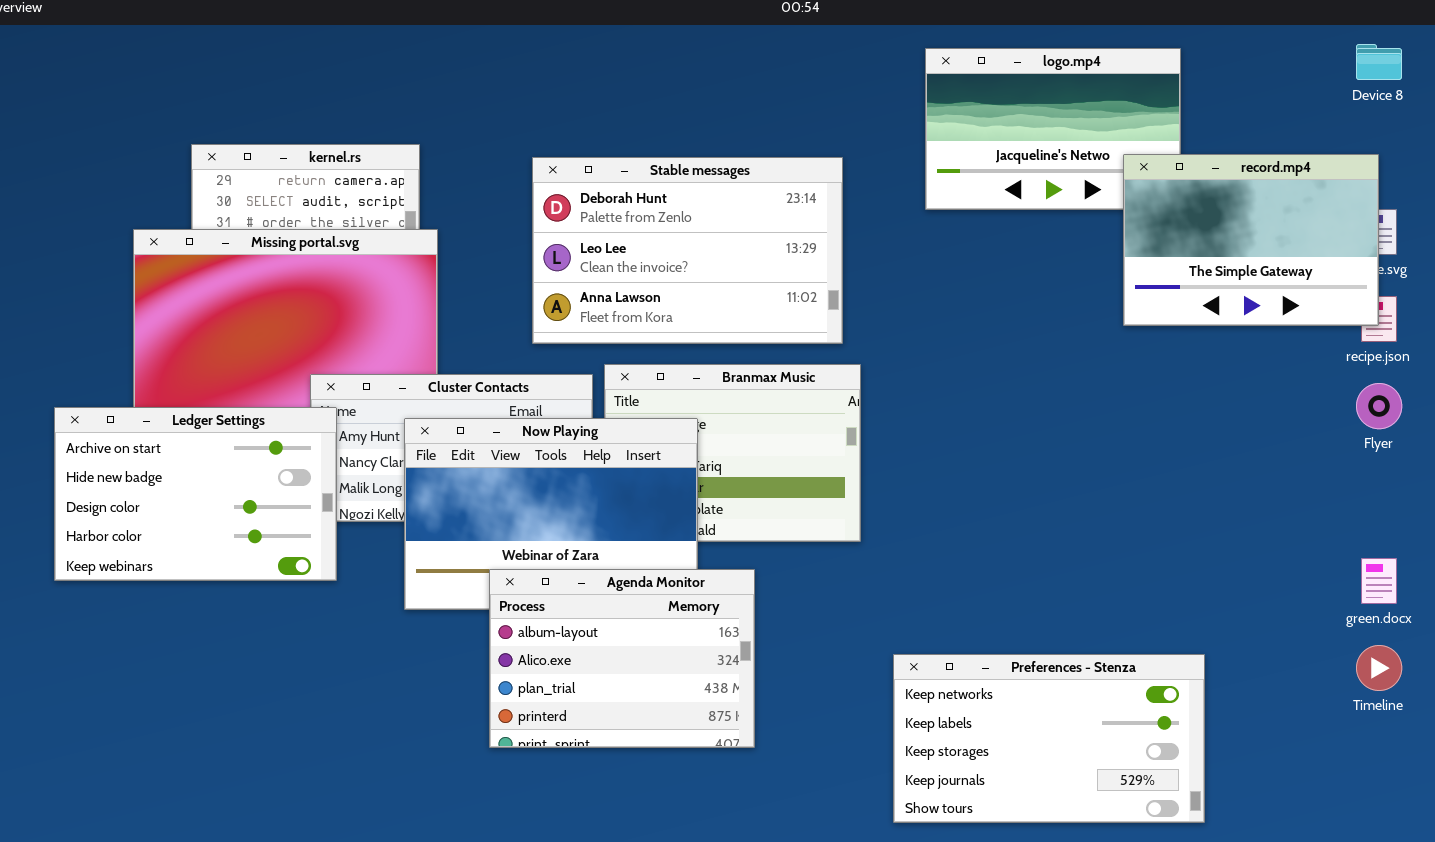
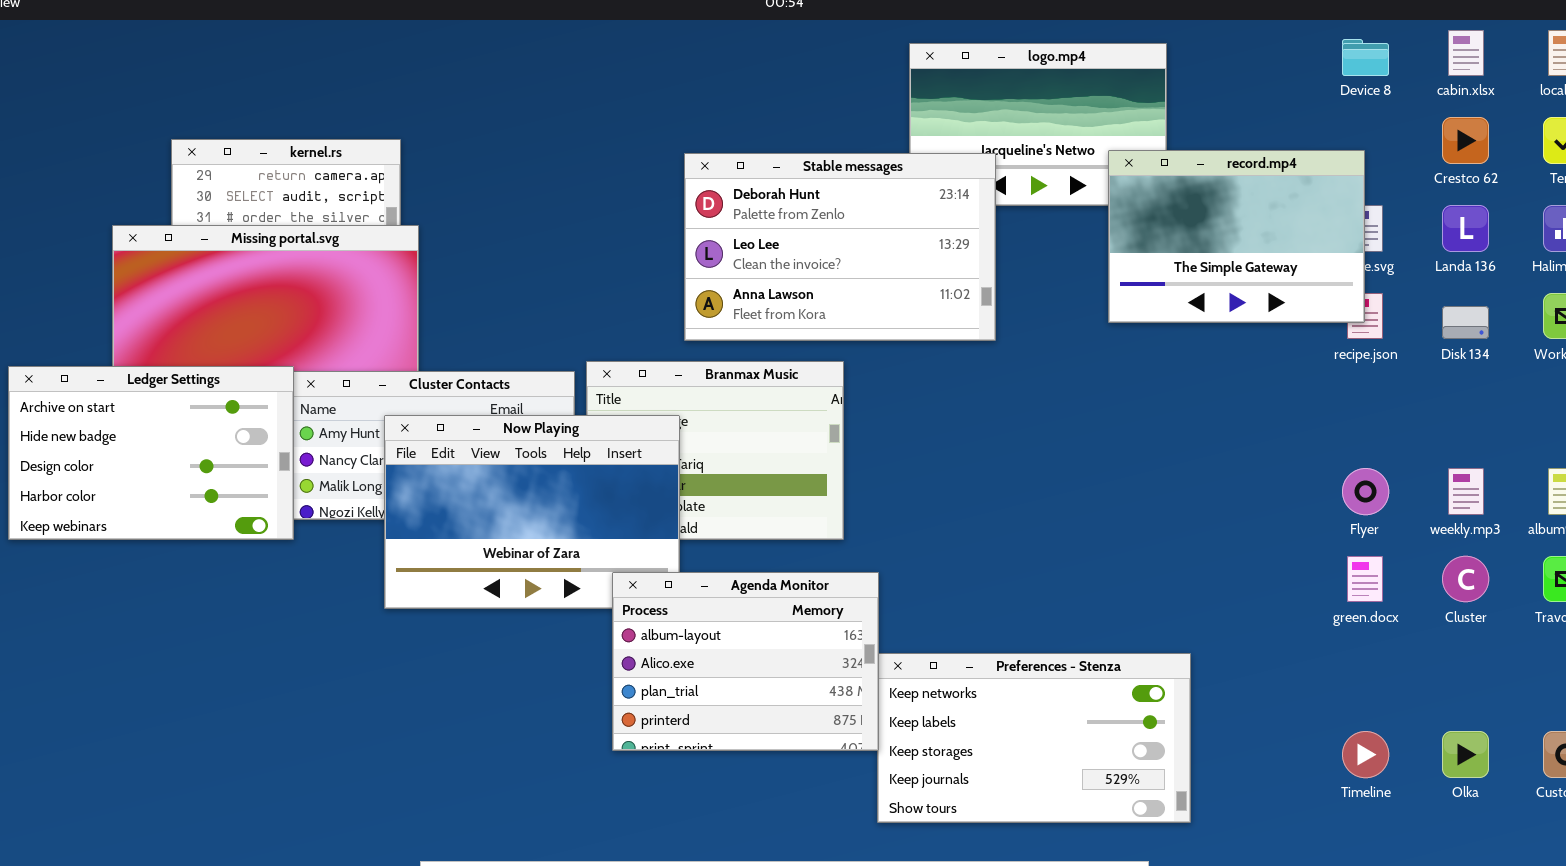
Stable messages: [532,157,843,344] -> [684,153,996,341], moved
Flyer: [1356,383,1402,429] -> [1342,468,1389,515], moved
Ledger Settings: [54,407,337,581] -> [8,366,294,540], moved
Agenda Monitor: [489,569,755,748] -> [612,572,879,751], moved
Timeline: [1356,645,1402,691] -> [1342,731,1389,778], moved

